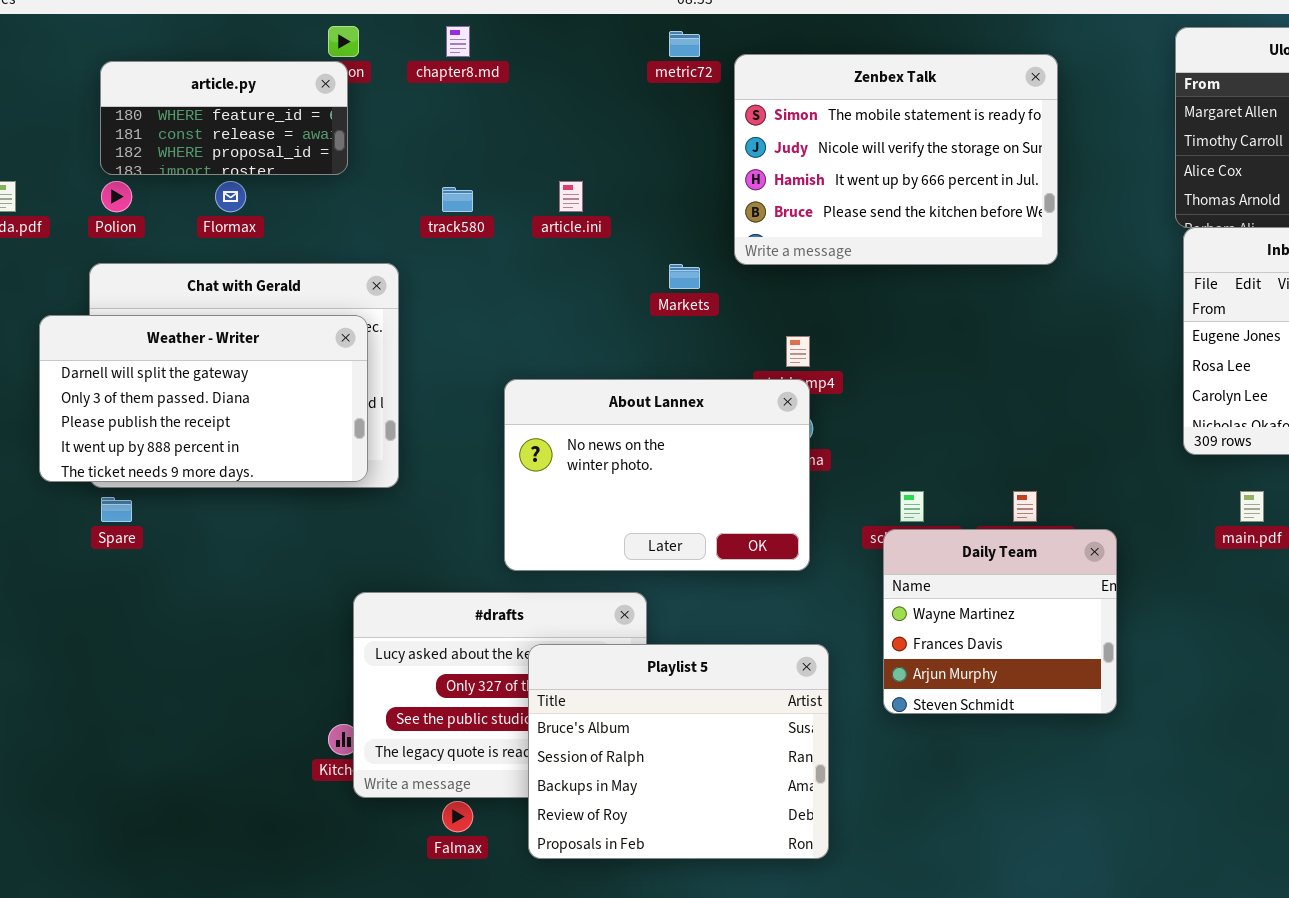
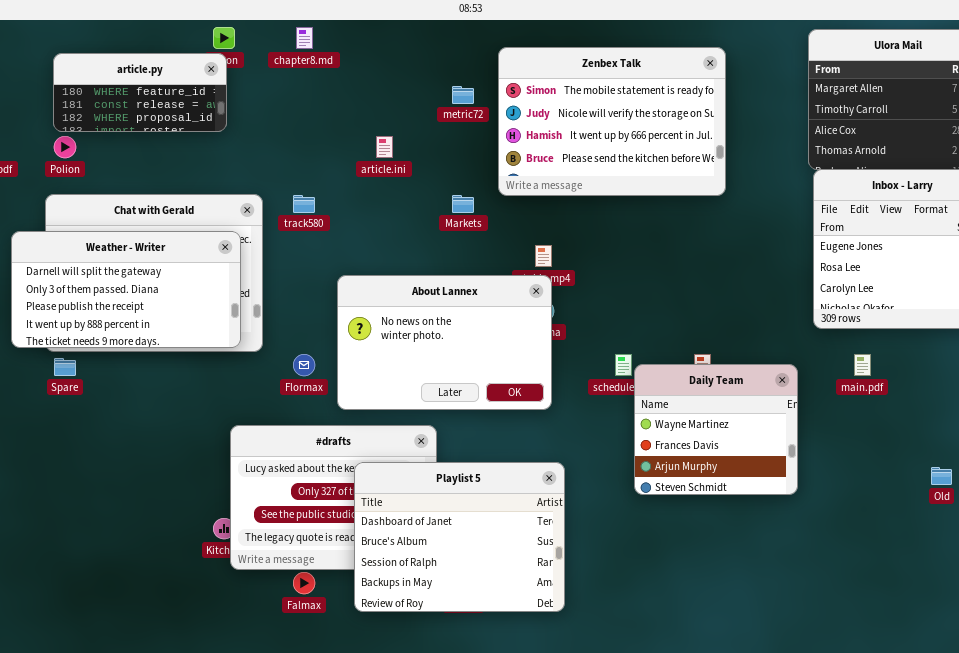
metric72: [669,31,700,57] -> [452,86,474,104], moved
Flormax: [215,181,246,212] -> [293,354,315,376], moved
track580: [442,187,473,212] -> [293,195,315,213], moved
Daily Team: [883,529,1117,714] -> [634,364,798,495], moved
Playlist 5: [528,644,829,859] -> [354,462,565,612], scrolled up 1 row

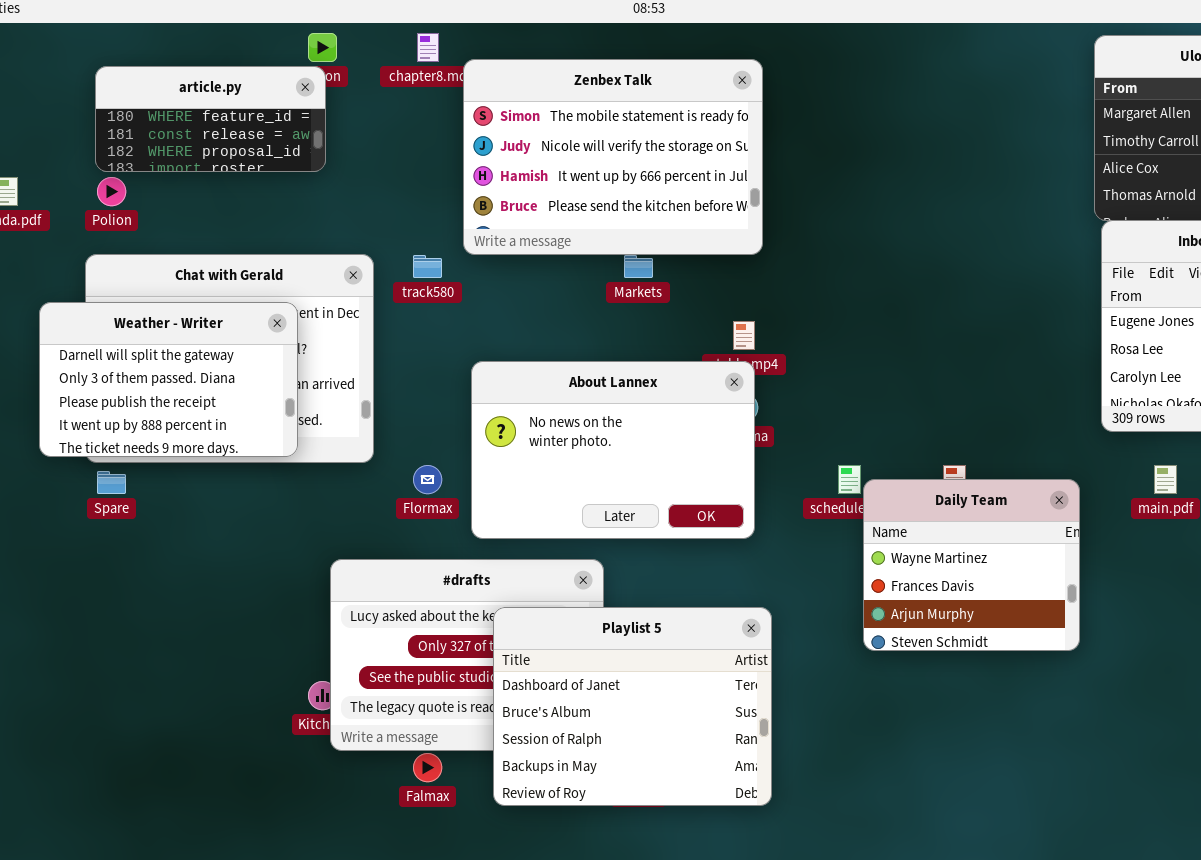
Zenbex Talk: [498,47,726,196] -> [463,59,763,255], moved
Weather - Writer: [11,231,241,348] -> [39,302,298,457], resized

